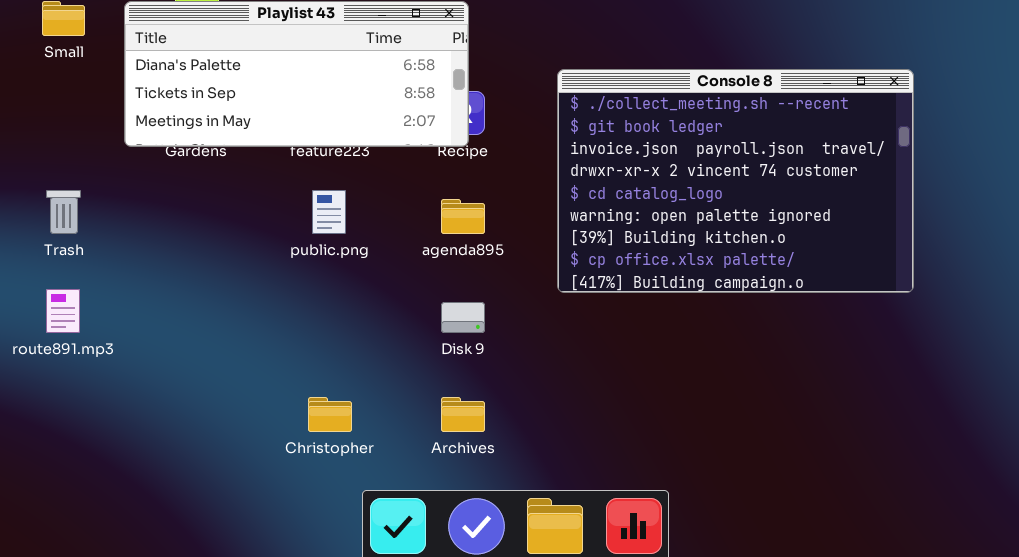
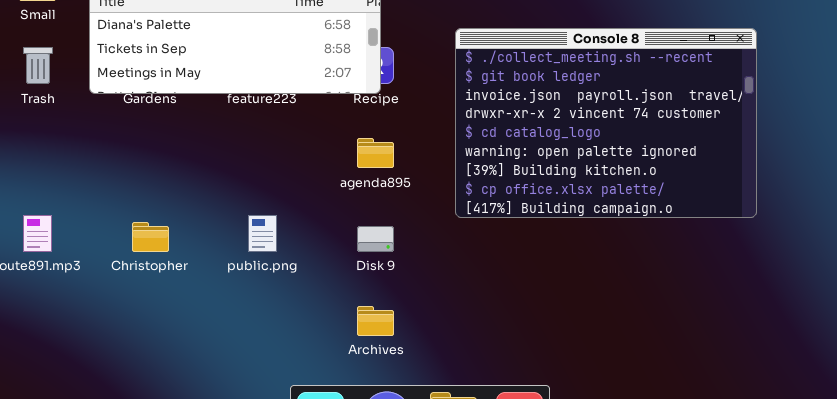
Trash: [46,190,81,234] -> [23,47,53,84], moved
public.png: [312,190,346,234] -> [248,215,277,252], moved
Christopher: [308,397,352,432] -> [132,222,169,252], moved

